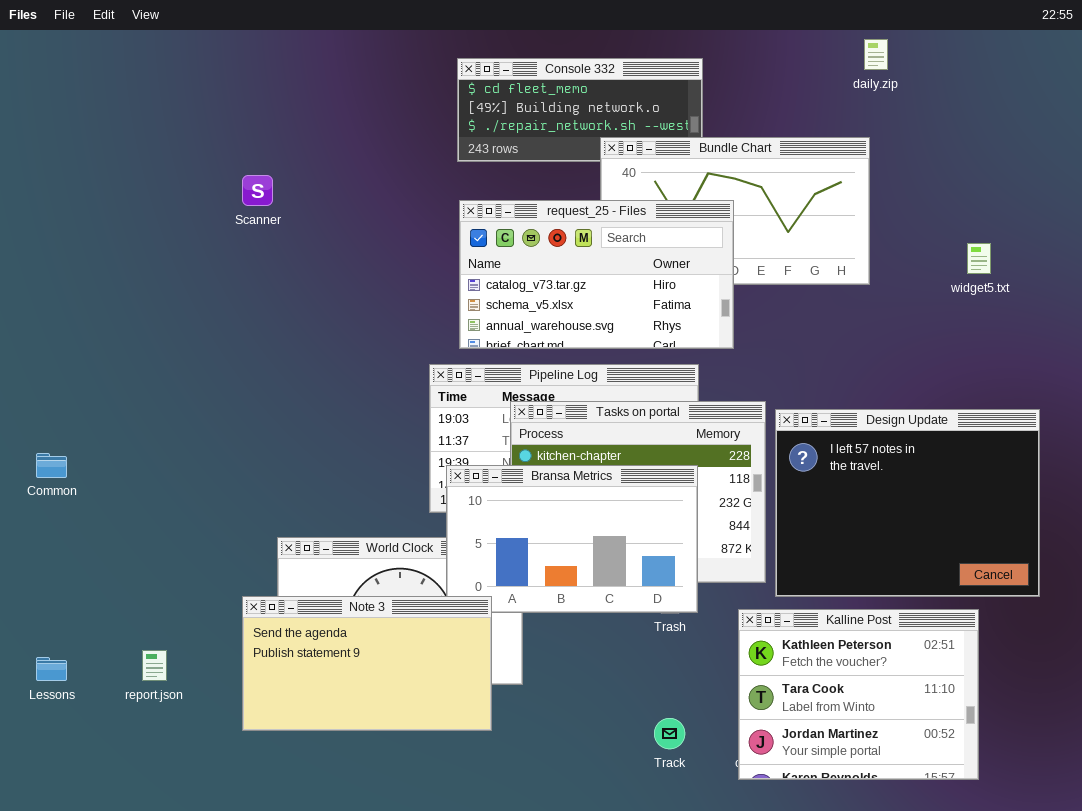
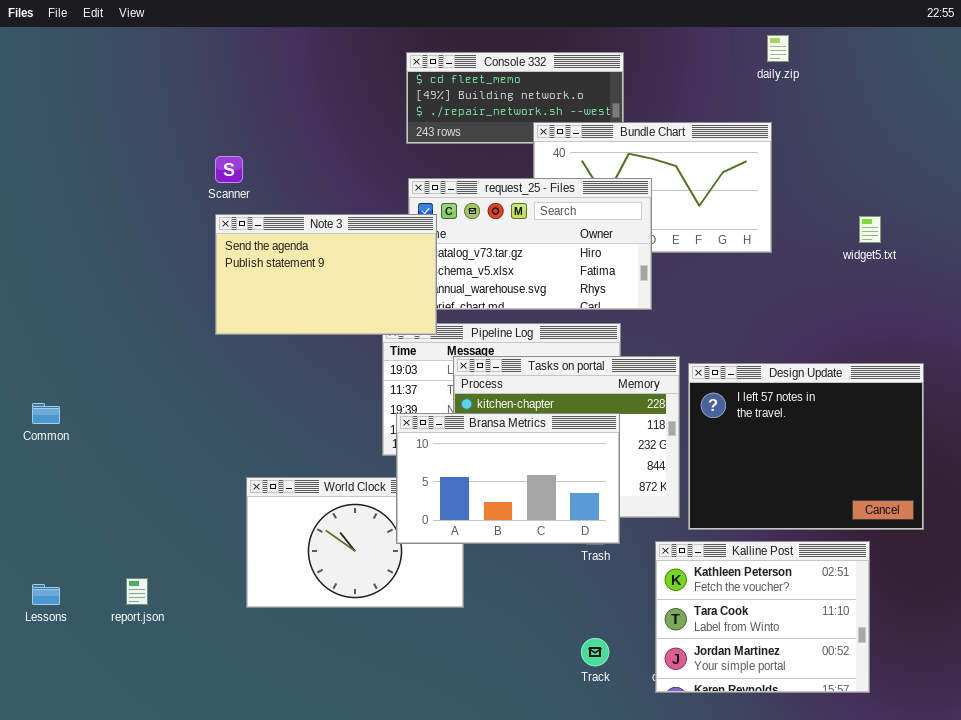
Note 3: [242,596,492,731] -> [215,214,437,335], moved

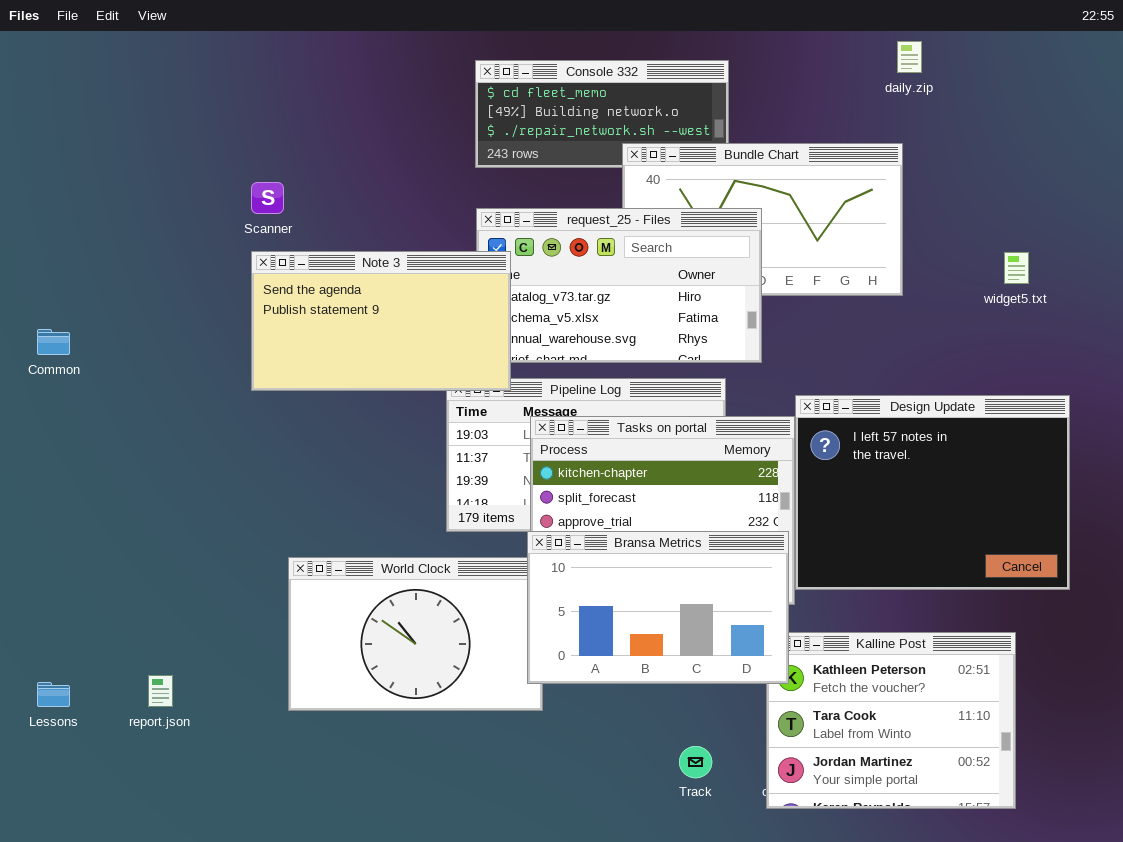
Design Update: [688,363,924,530] -> [795,395,1070,590], moved
Common: [32,403,60,424] -> [37,329,70,355], moved
Bransa Metrics: [396,413,620,544] -> [527,531,789,684], moved

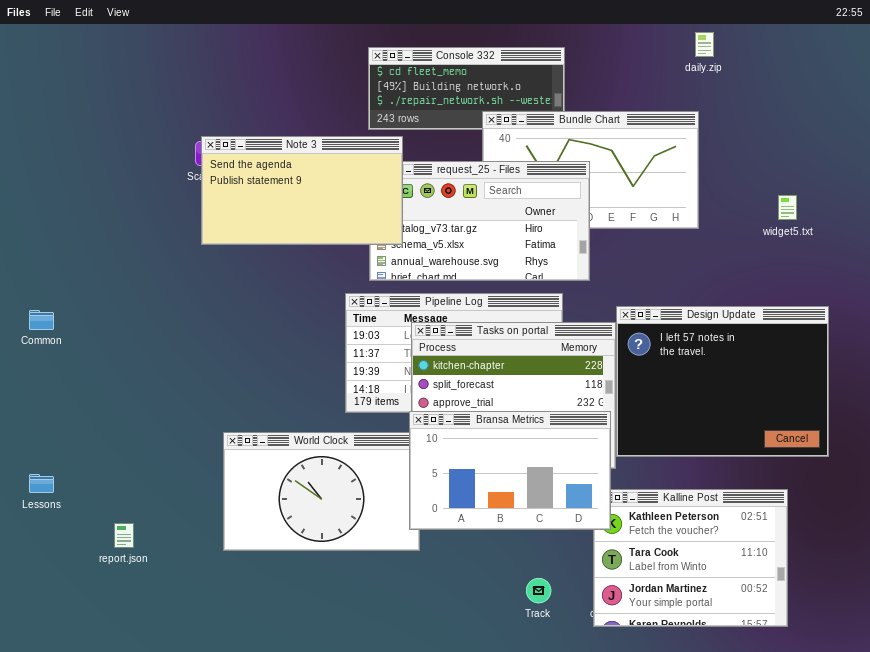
Note 3: [251,251,511,391] -> [201,136,403,245], moved
Common: [37,329,70,355] -> [29,310,54,330], moved
Lessons: [37,682,70,707] -> [29,474,54,493], moved

